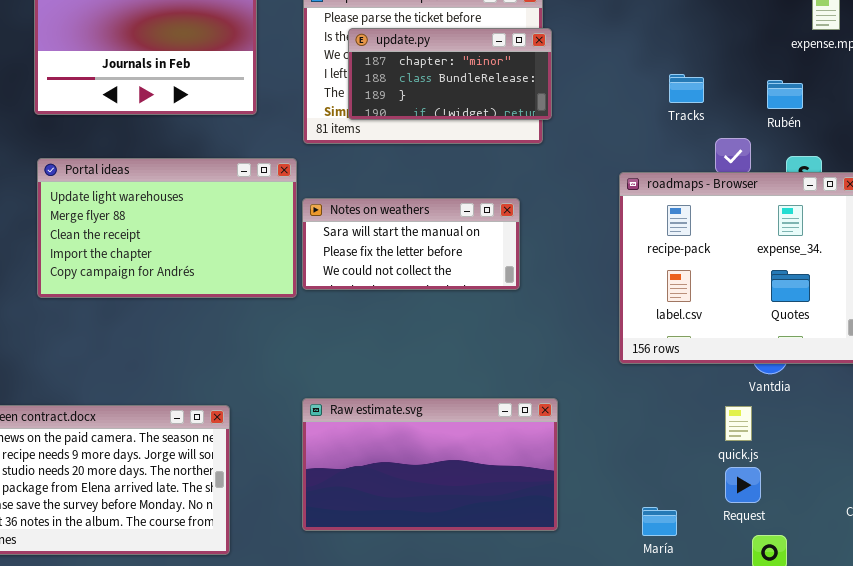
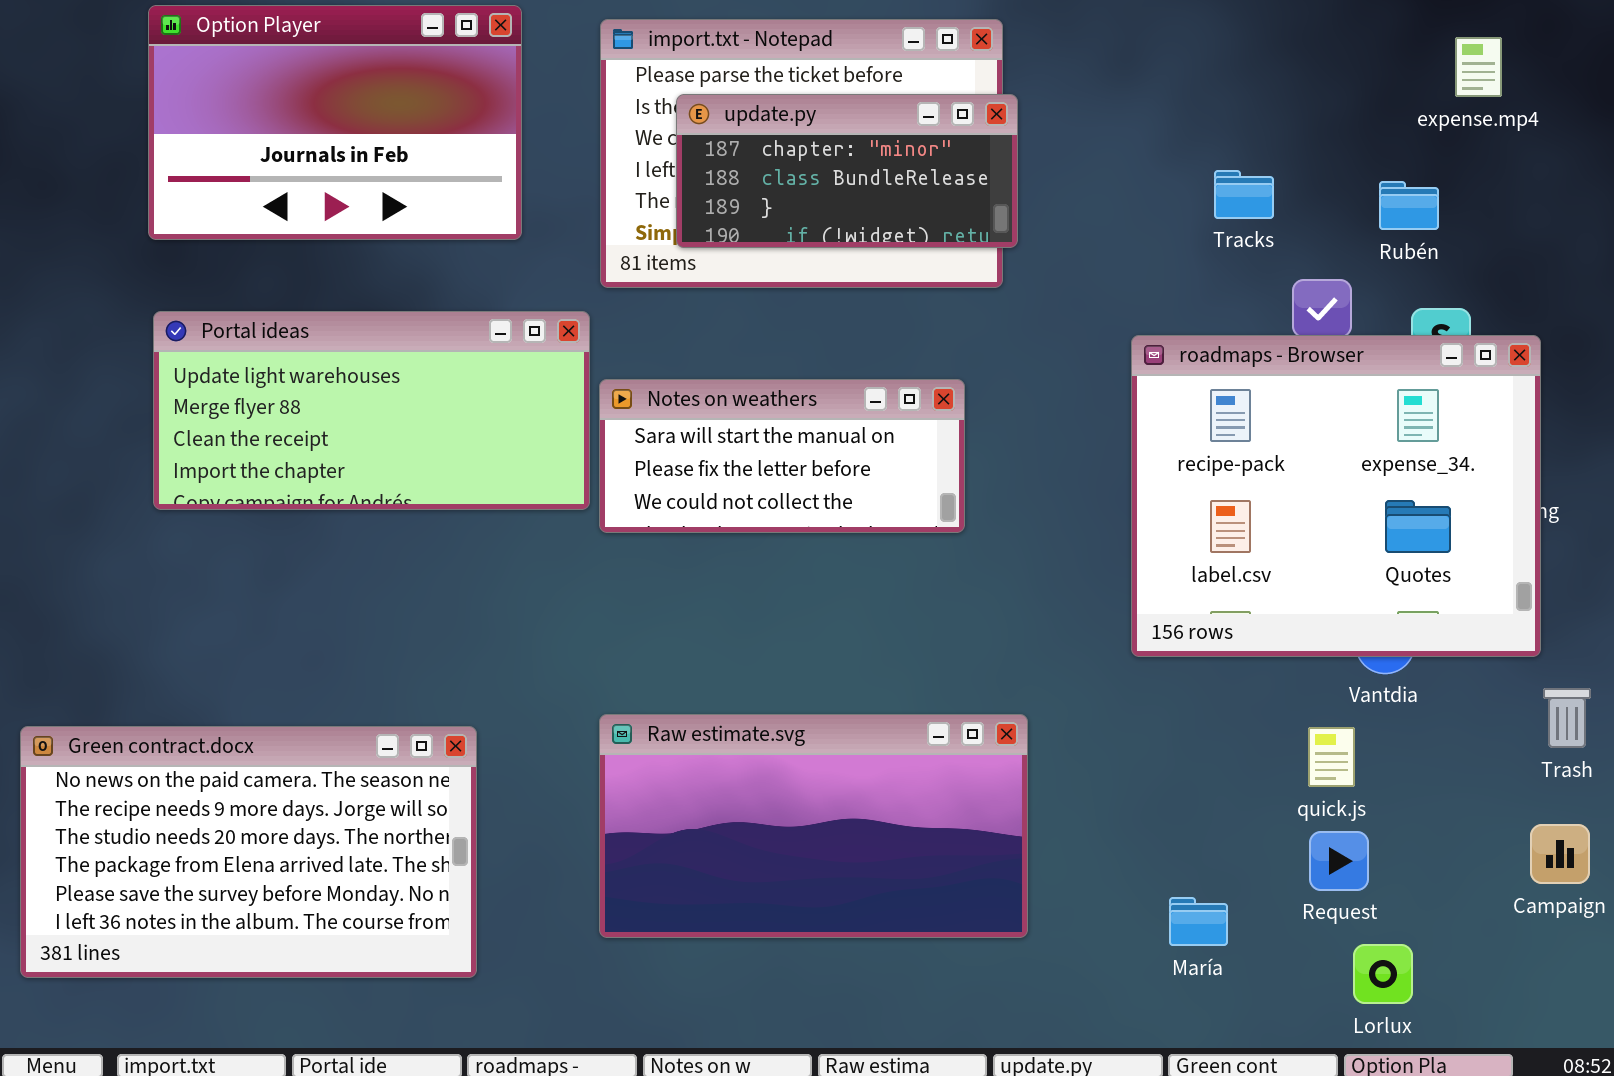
Portal ideas: [37,158,297,298] -> [153,311,590,510], resized

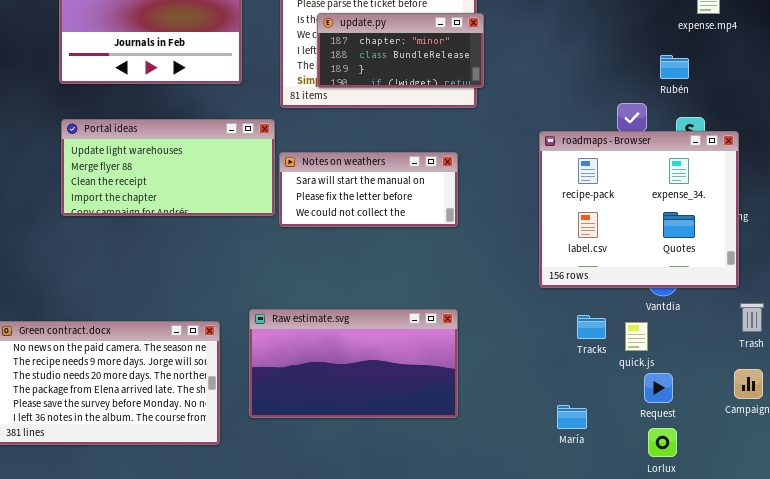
Tracks: [1214,170,1274,219] -> [577,315,606,339], moved
Raw estimate.svg: [599,714,1028,938] -> [249,309,458,418], moved
Request: [1309,831,1369,891] -> [644,373,673,403], moved

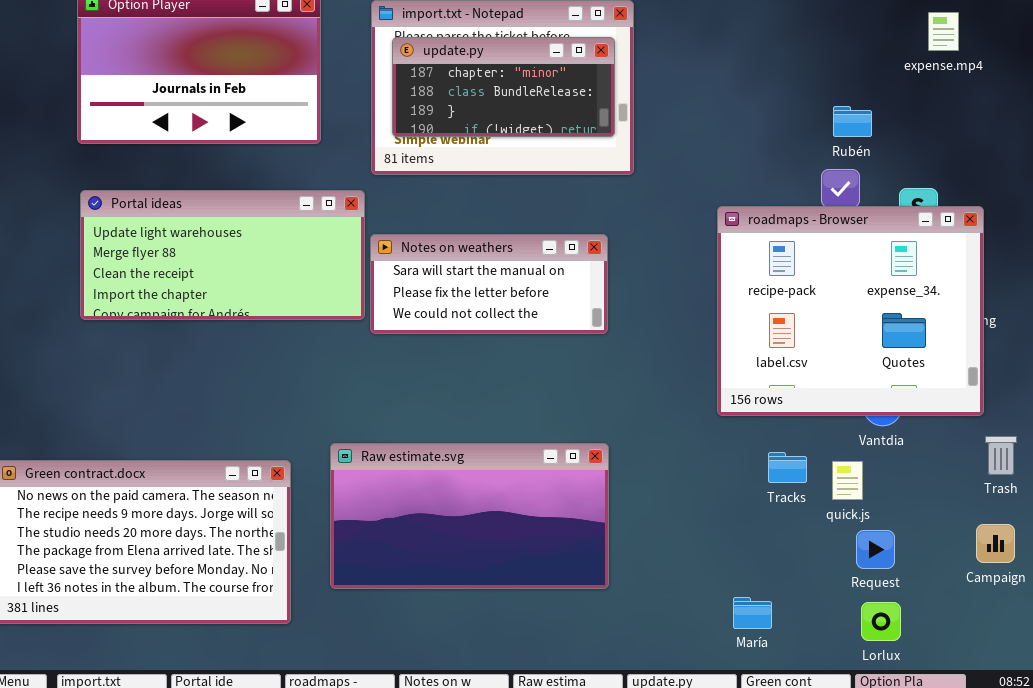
update.py: [317,13,484,88] -> [392,37,615,137], moved
Rubén: [660,55,689,79] -> [833,106,872,137], moved
María: [557,405,587,429] -> [733,597,772,629], moved

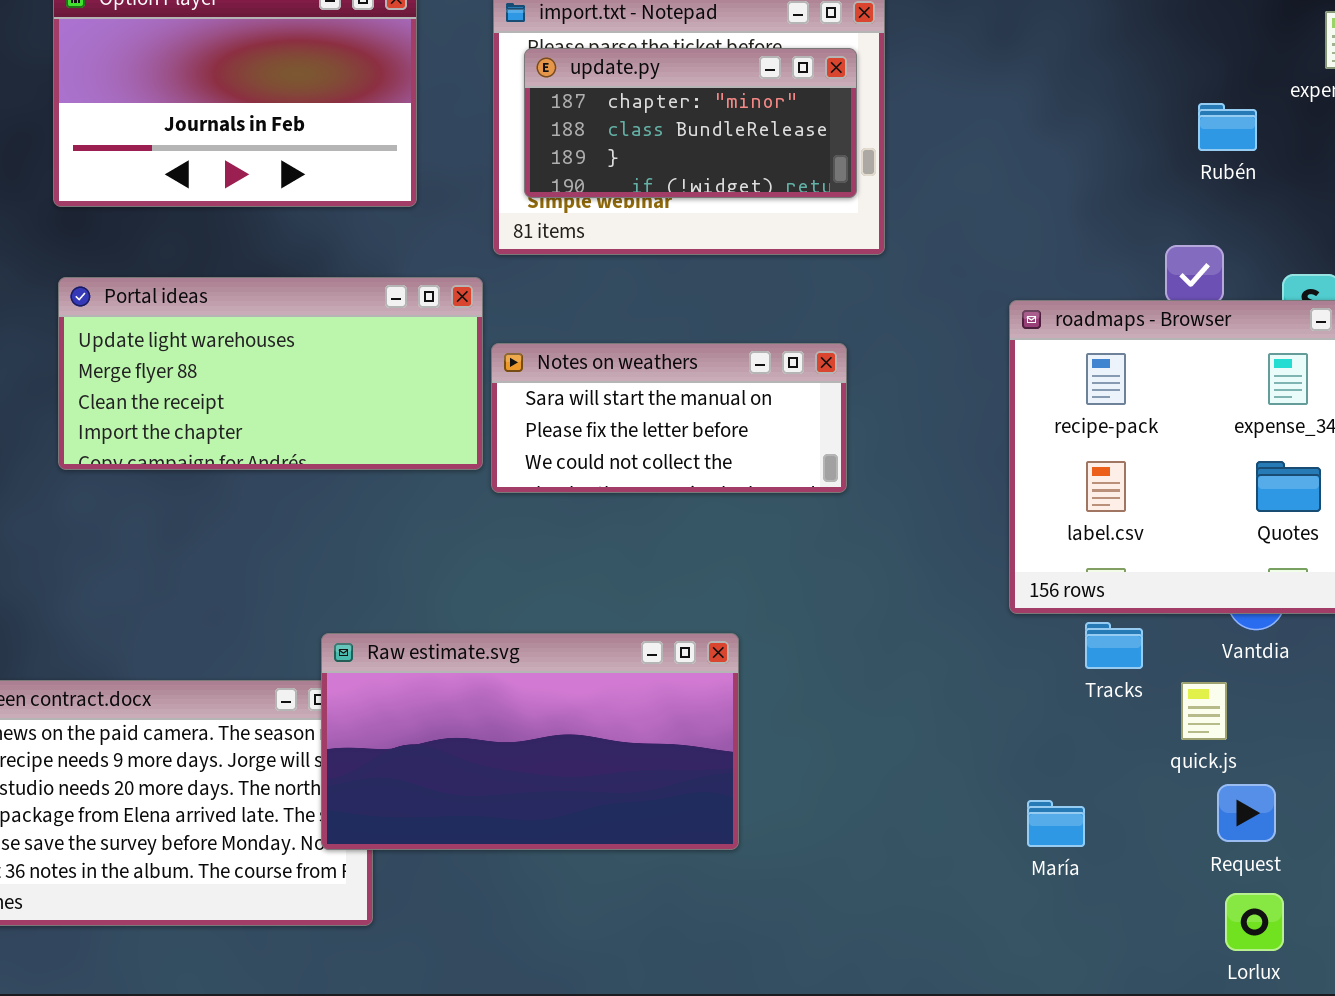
Rubén: [833,106,872,137] -> [1198,103,1257,151], moved
Raw estimate.svg: [330,443,609,589] -> [321,633,739,850], moved
Tracks: [768,452,807,483] -> [1085,622,1143,669], moved
María: [733,597,772,629] -> [1027,800,1085,847], moved

